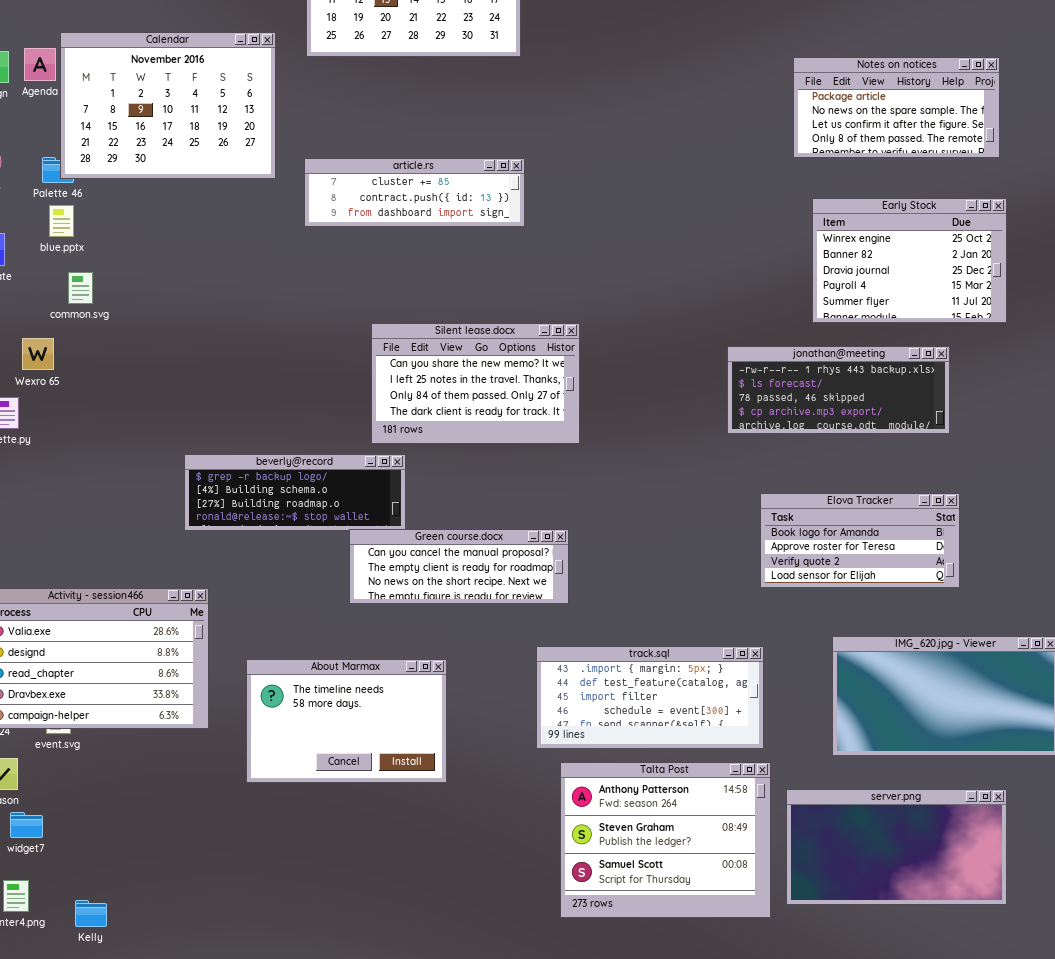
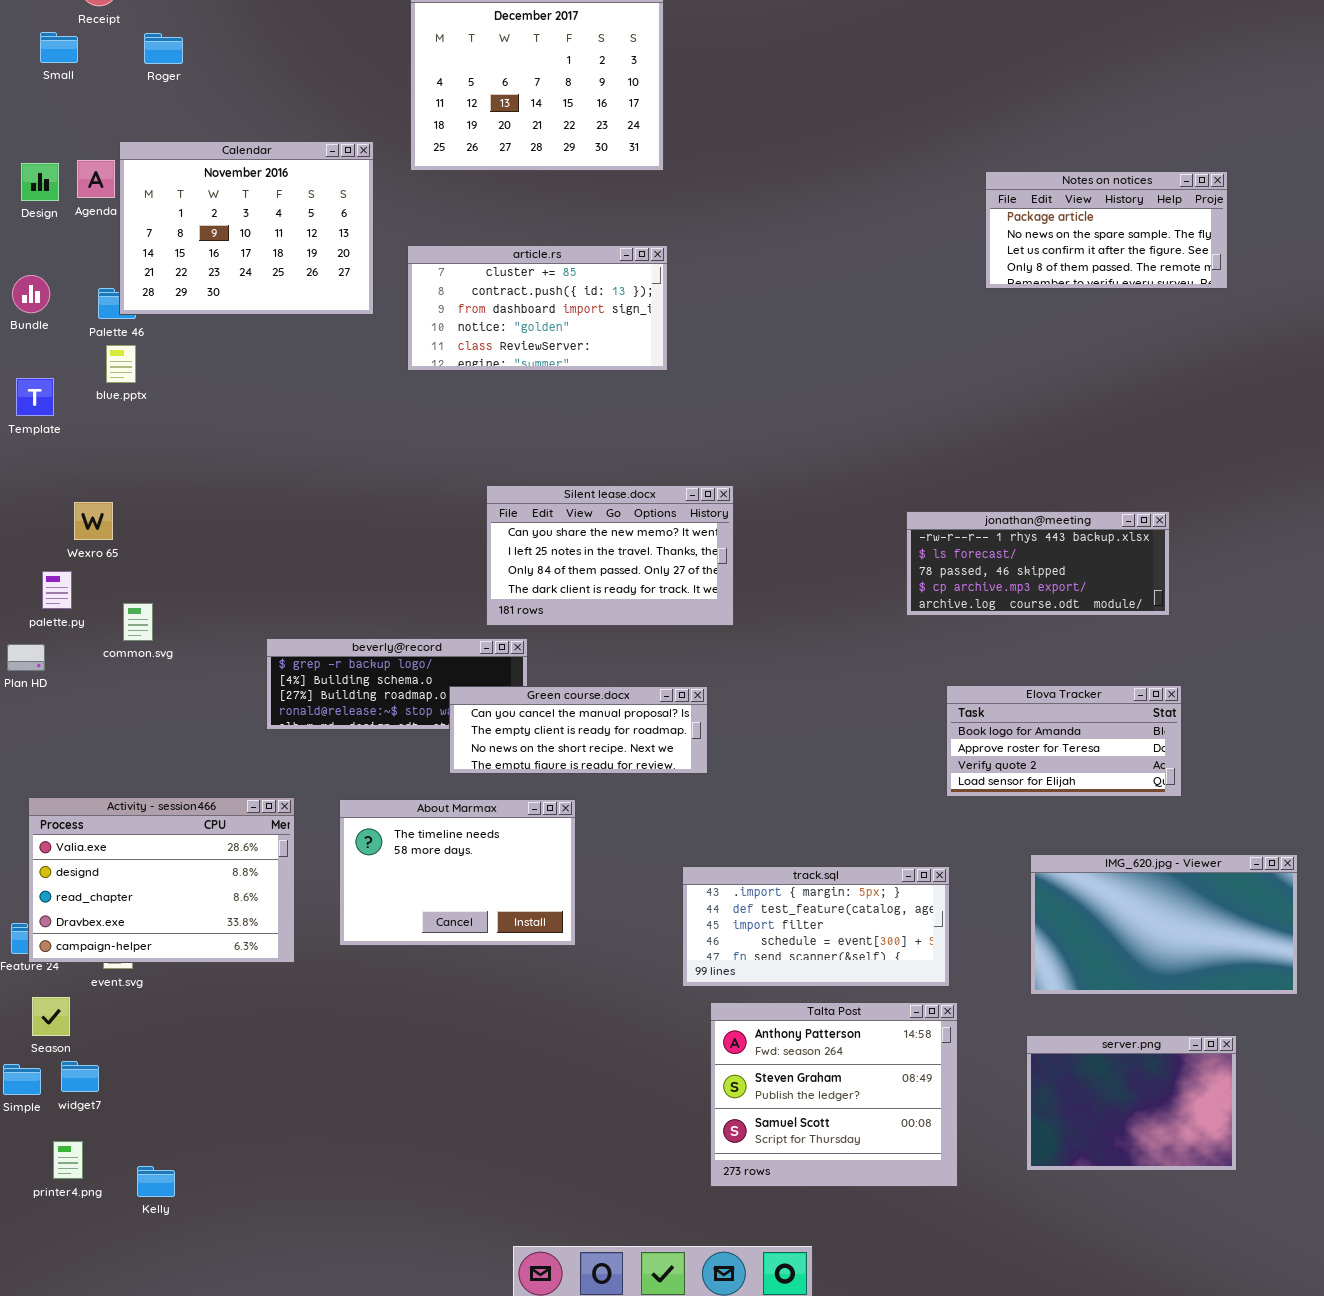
article.rs: [304,158,525,227] -> [407,245,668,371], resized
Early Stock: [812,198,1007,323] -> none, closed
common.svg: [68,272,93,304] -> [123,603,153,641], moved
Green course.docx: [349,529,569,604] -> [449,686,708,774], moved
About Marmax: [246,659,447,783] -> [339,799,576,946], moved
server.png: [786,789,1007,905] -> [1026,1035,1237,1171], resized

